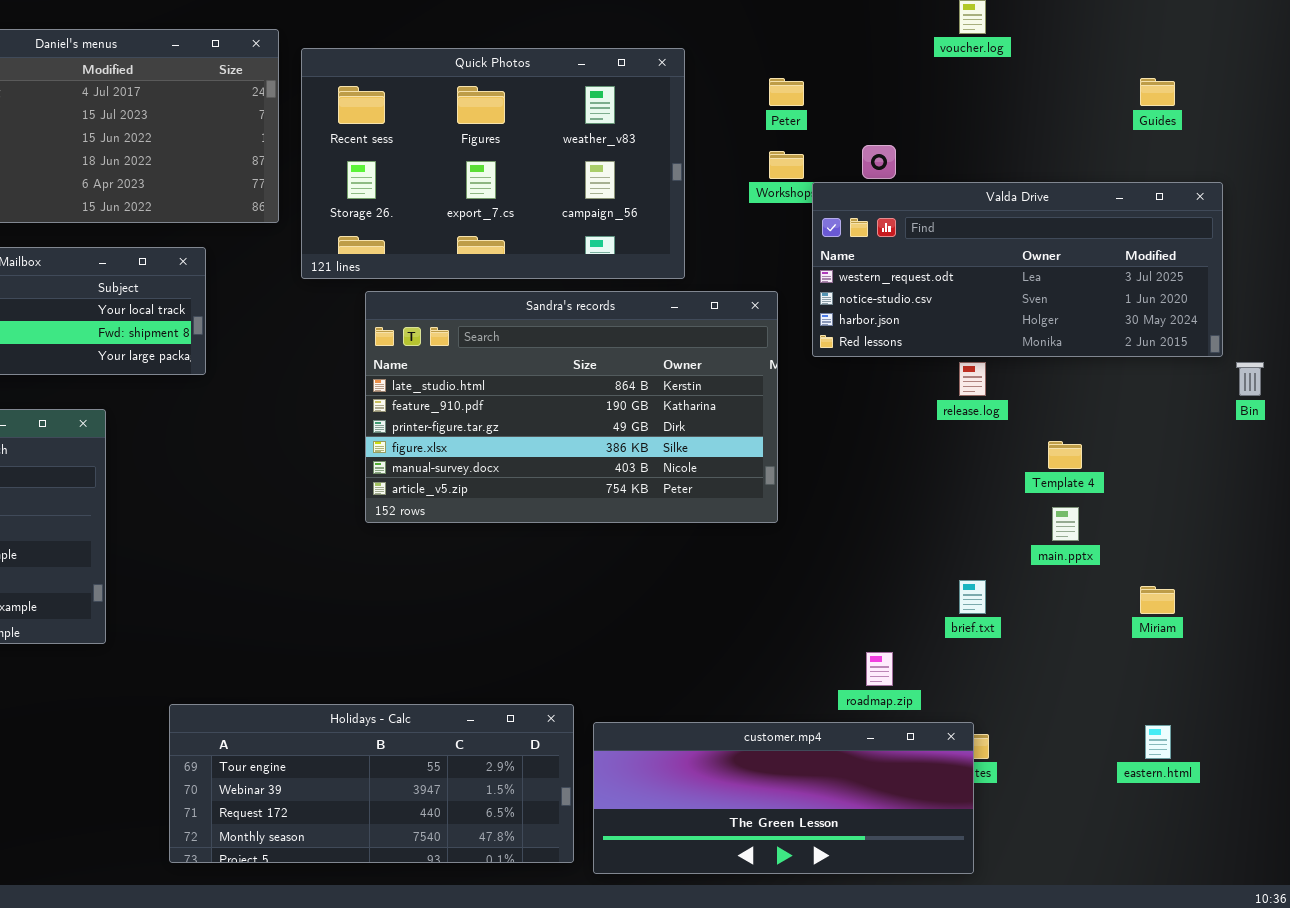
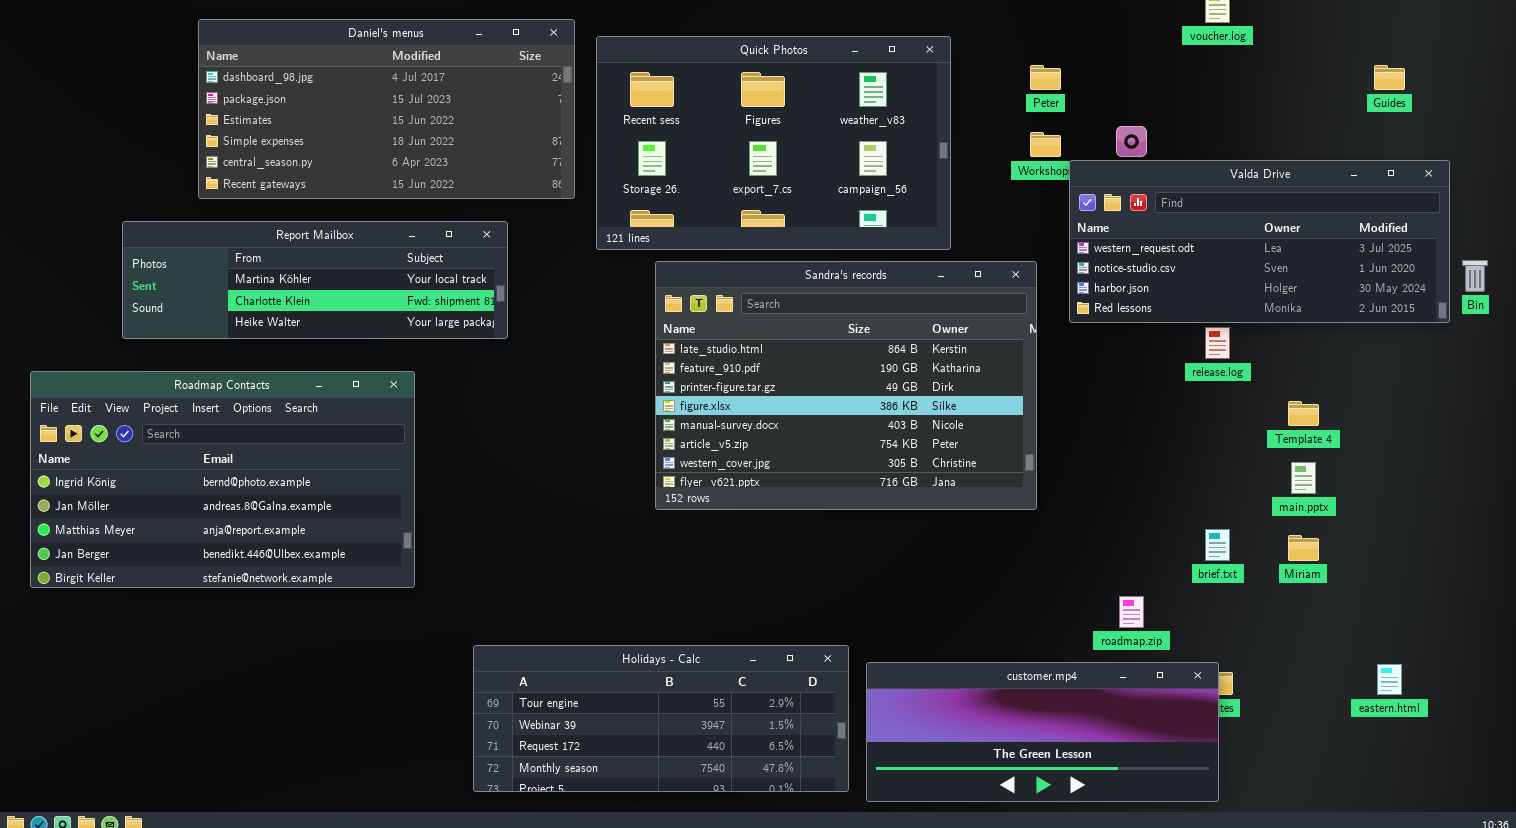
Sandra's records: [365,291,778,523] -> [655,261,1037,510], resized
Bin: [1236,362,1264,396] -> [1462,260,1488,292], moved
Miriam: [1140,586,1175,614] -> [1288,535,1319,561], moved

